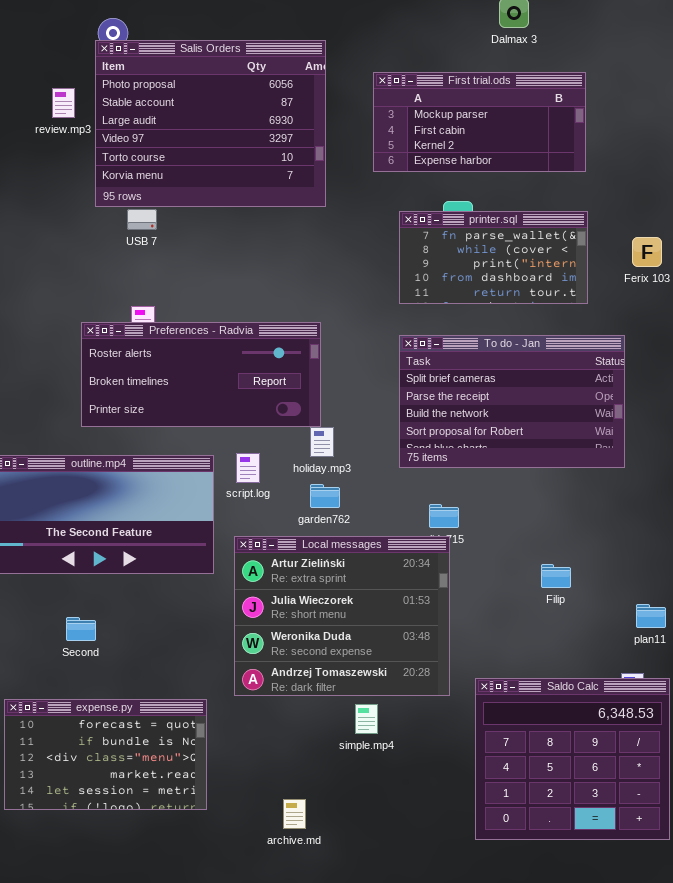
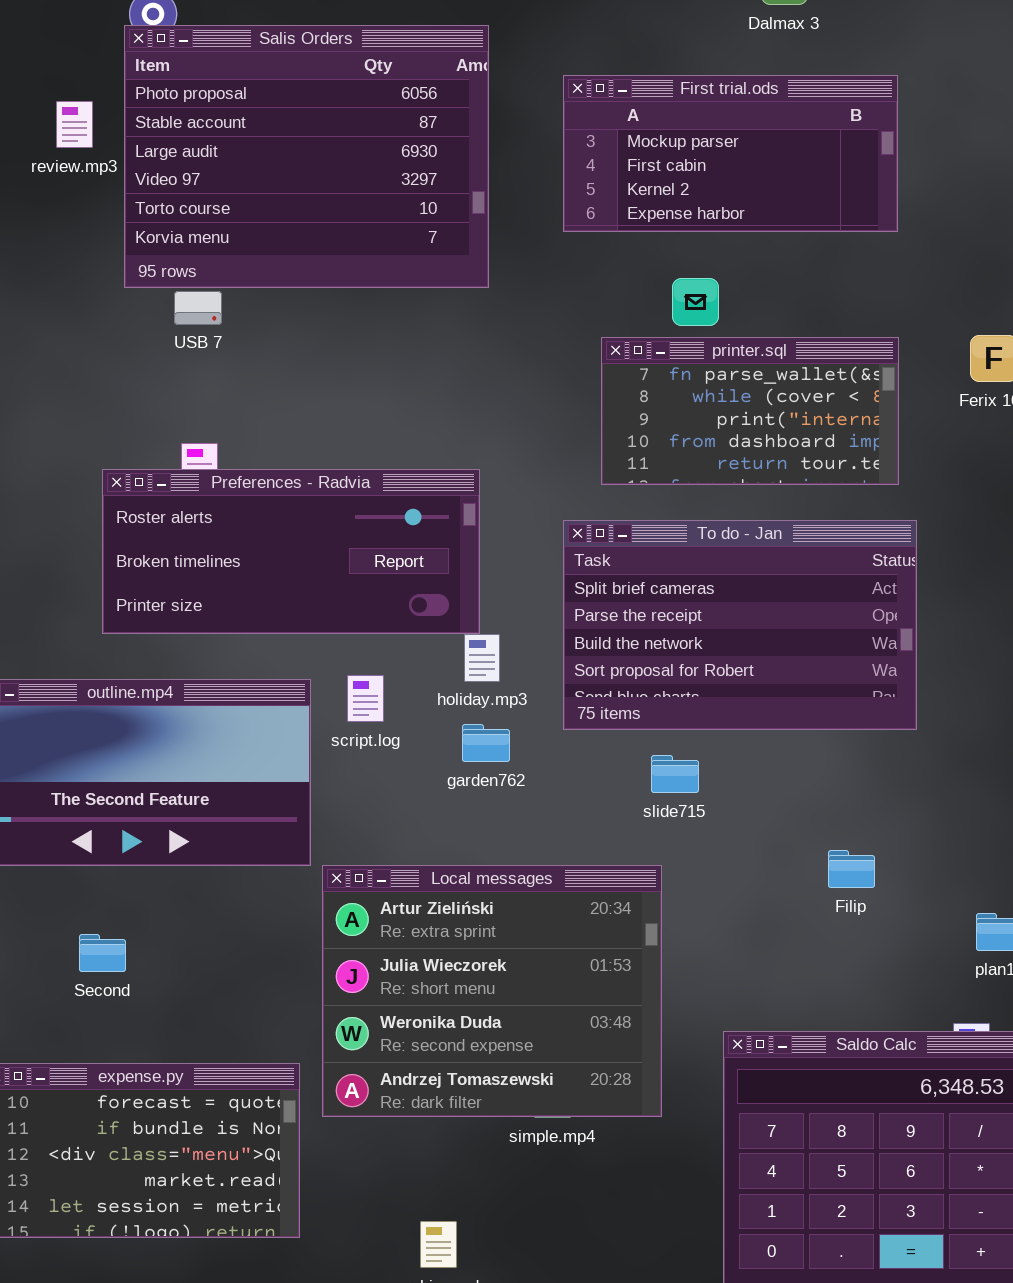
printer.sql: [399,211,588,304] -> [601,337,899,485], moved
To do - Jan: [399,335,625,468] -> [563,520,917,730], moved
Local messages: [234,536,450,696] -> [322,865,662,1117], moved

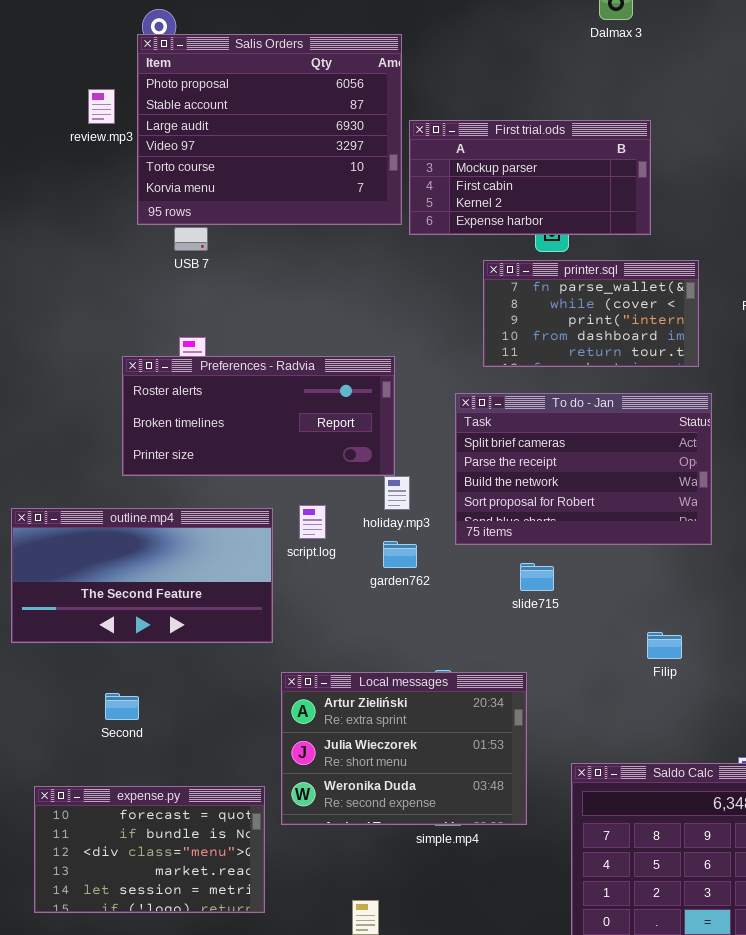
First trial.ods: [563,75,898,232] -> [409,120,651,235], moved
Local messages: [322,865,662,1117] -> [281,672,527,825], resized

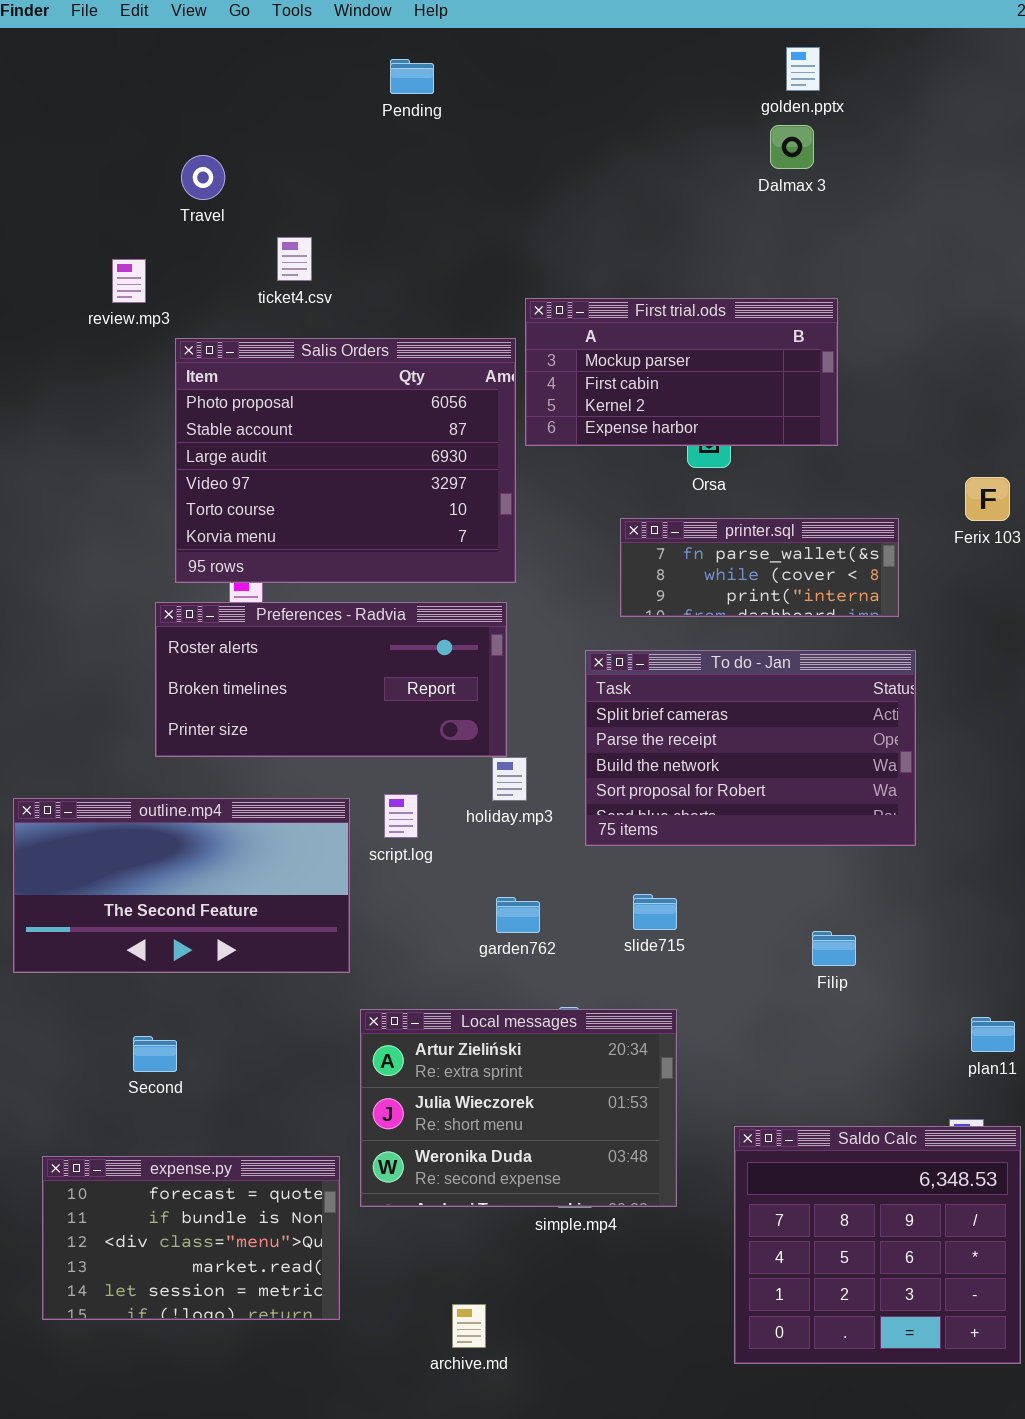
Salis Orders: [137,34,402,225] -> [175,338,516,583], moved
printer.sql: [483,260,699,367] -> [620,518,899,617], resized
garden762: [383,541,417,568] -> [496,897,540,933], moved
slide715: [520,563,554,591] -> [633,894,677,930], moved
Filip: [647,632,682,659] -> [812,931,856,966], moved

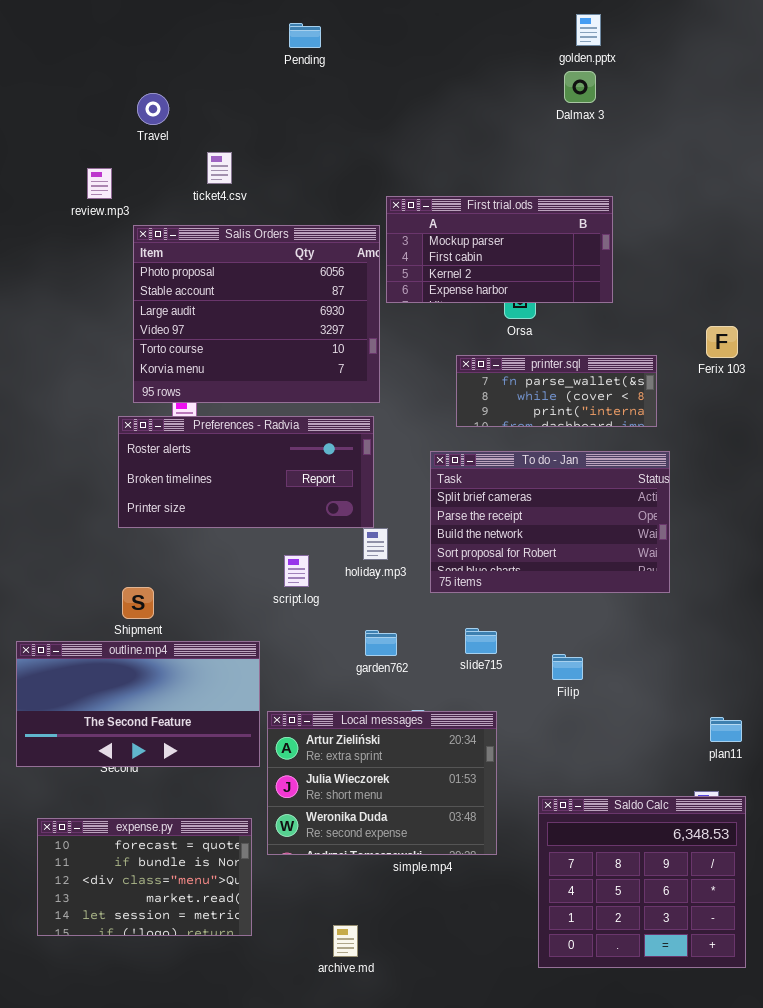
outline.mp4: [13,798,350,973] -> [16,641,260,767], moved
Filip: [812,931,856,966] -> [552,654,583,680], moved

